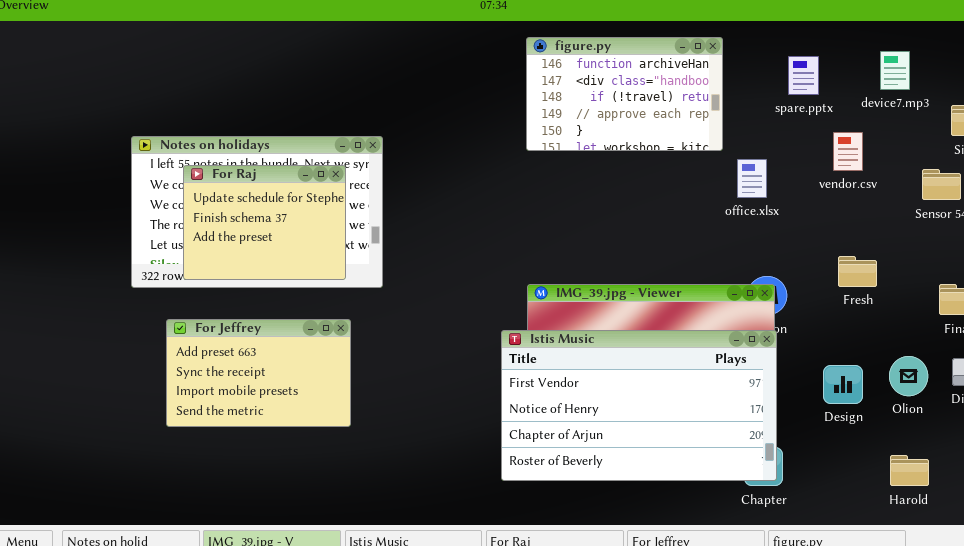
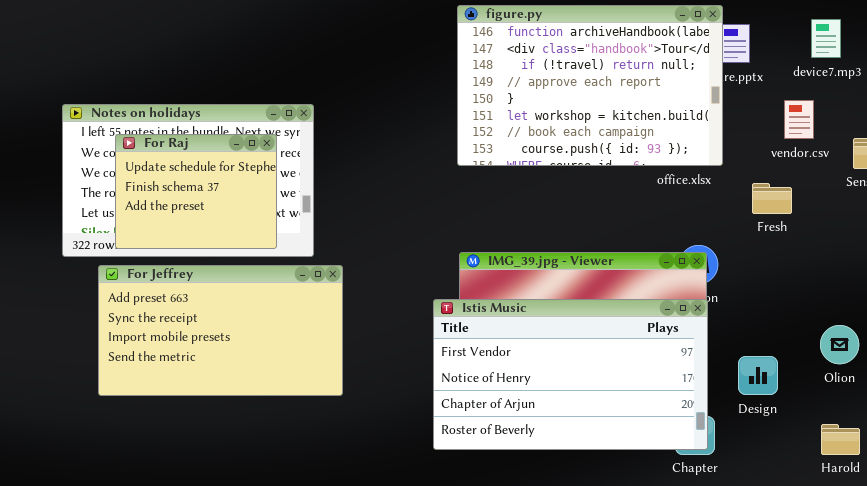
figure.py: [526,37,723,151] -> [457,5,723,166], resized
vendor.csv: [833,132,863,171] -> [784,100,814,139], moved
Fresh: [838,256,877,287] -> [752,183,792,214], moved
For Jeffrey: [166,319,351,427] -> [98,265,343,396], resized
Design: [823,365,863,404] -> [738,356,778,395], moved

